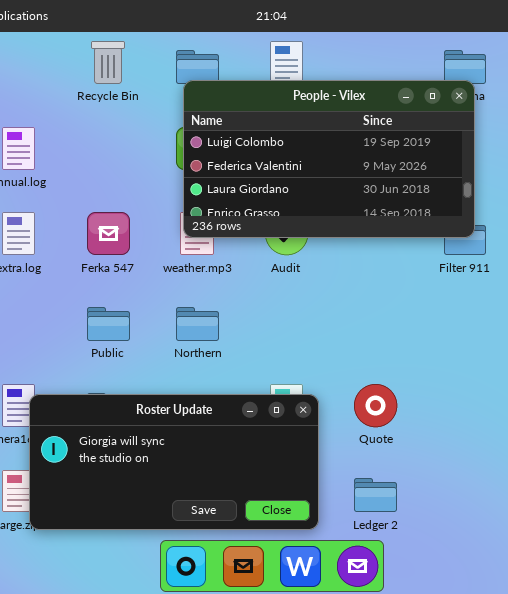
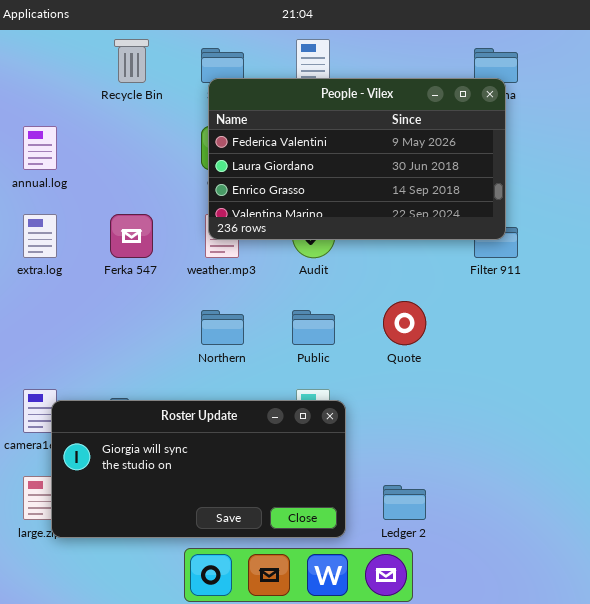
People - Vilex: [183,80,475,238] -> [208,78,506,240], scrolled down 1 row
Public: [87,307,130,341] -> [292,310,335,345], moved
Quote: [354,384,397,427] -> [383,301,426,345], moved

